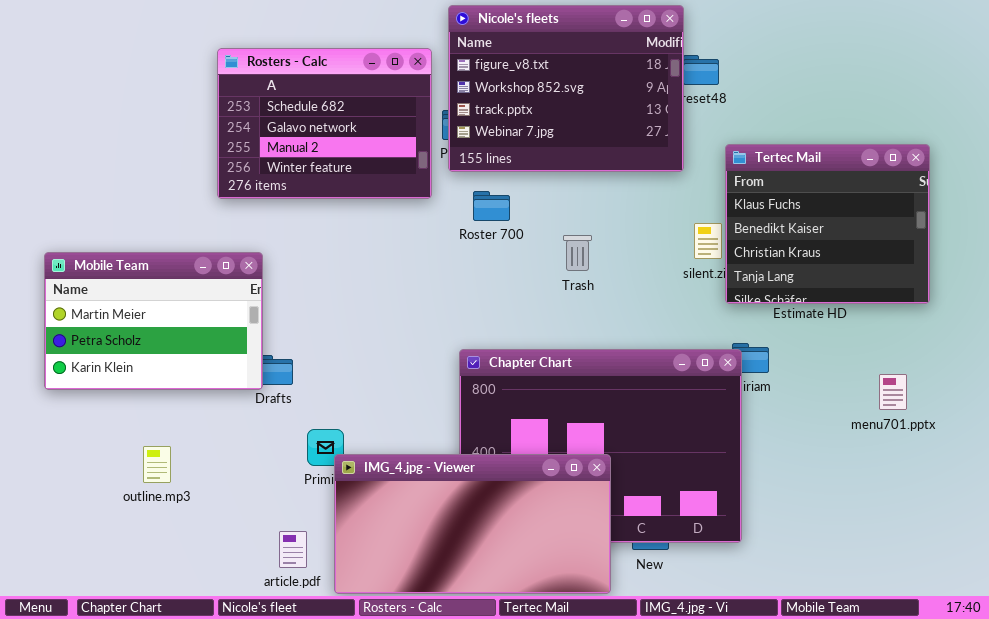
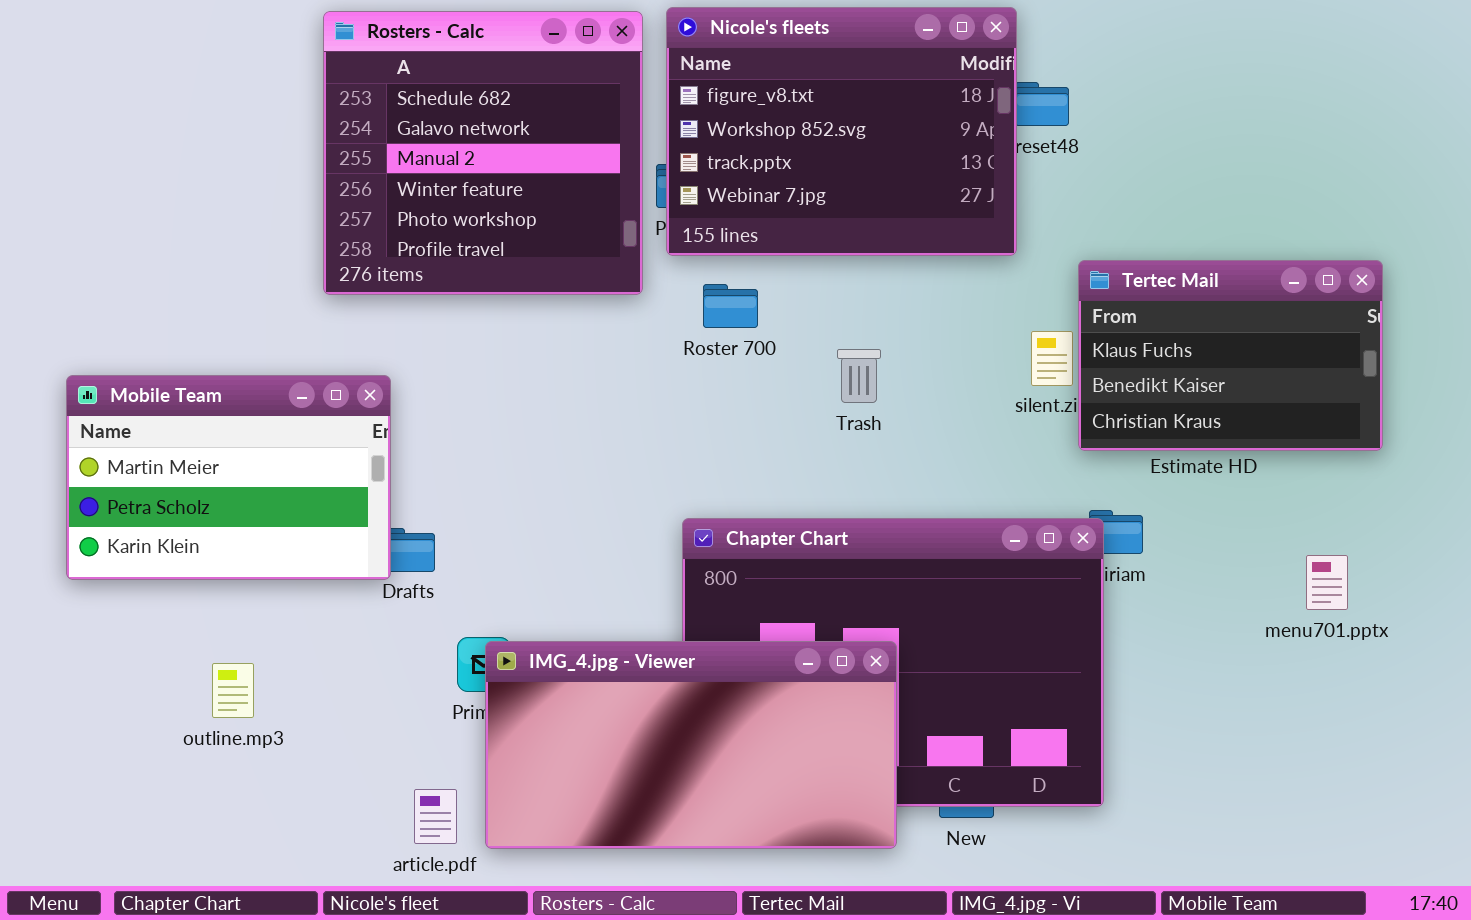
Rosters - Calc: [217,48,432,199] -> [323,11,643,295], resized
Tertec Mail: [725,144,930,304] -> [1078,260,1383,451], resized
IMG_4.jpg - Viewer: [334,454,611,594] -> [485,641,897,849], moved

